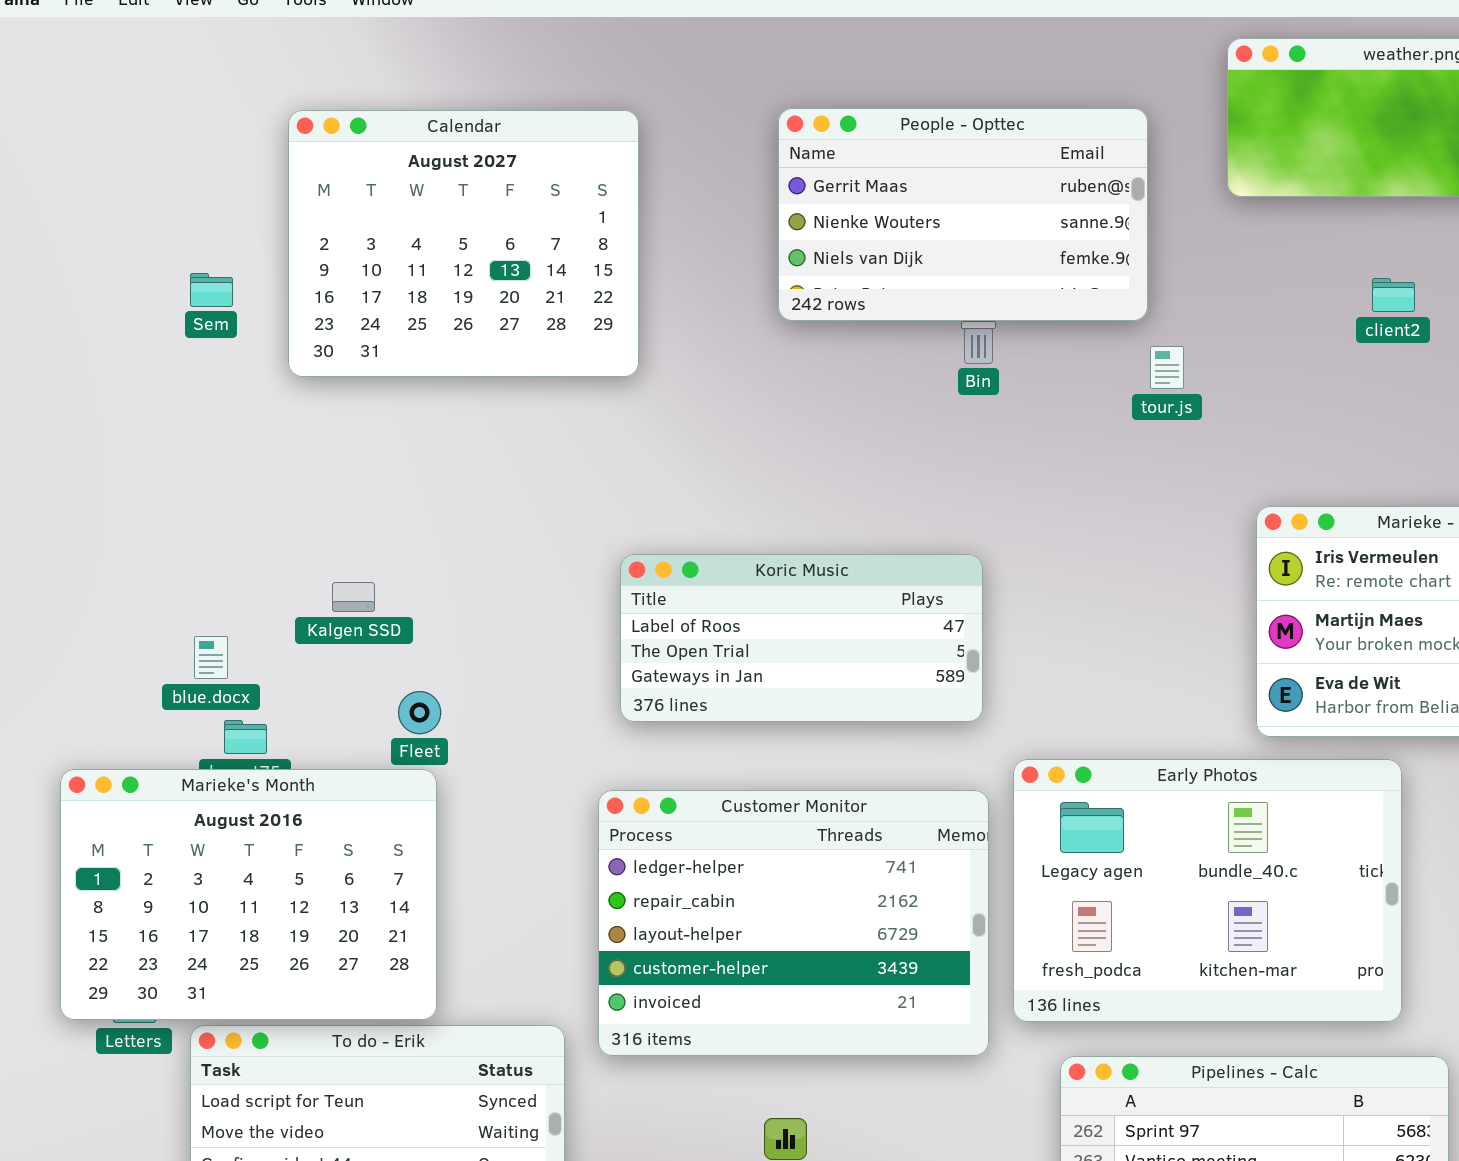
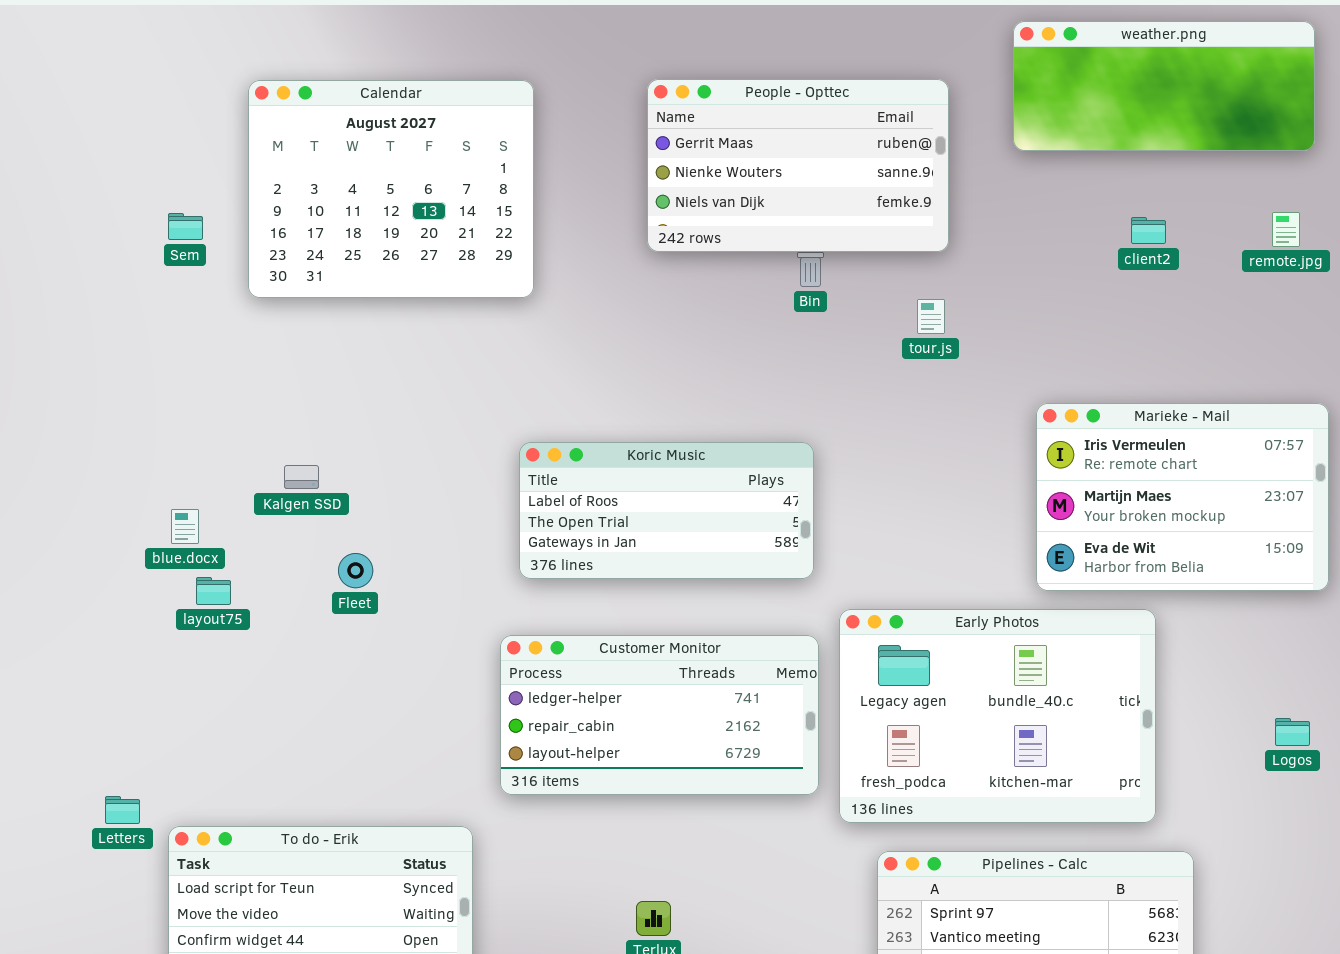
tour.js: [1150,346,1184,389] -> [917,299,945,334], moved
Marieke's Month: [60,769,437,1020] -> none, closed
Customer Monitor: [598,790,989,1056] -> [500,635,819,795], resized

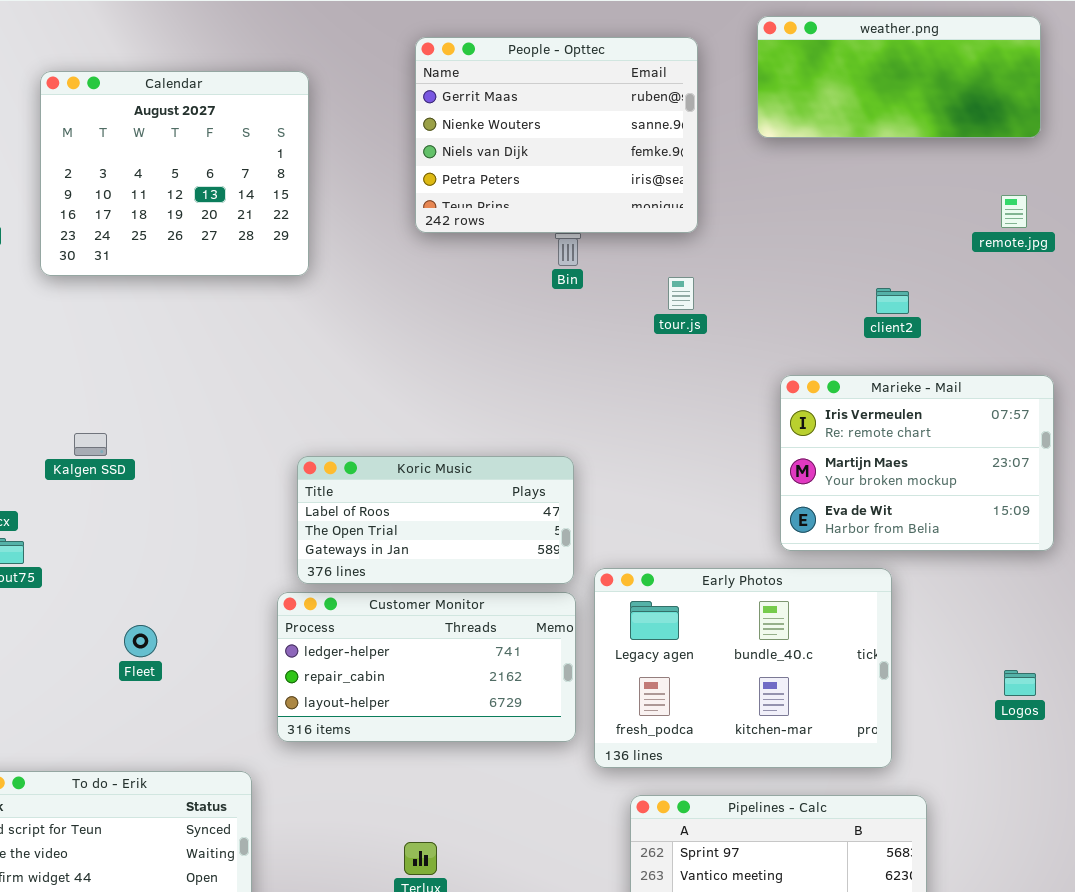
People - Opttec: [647,79,949,252] -> [415,37,698,233], resized
client2: [1131,217,1166,244] -> [876,288,909,314], moved
Koric Music: [519,442,814,579] -> [297,456,574,584], moved
Fleet: [338,553,373,588] -> [124,625,157,657], moved

